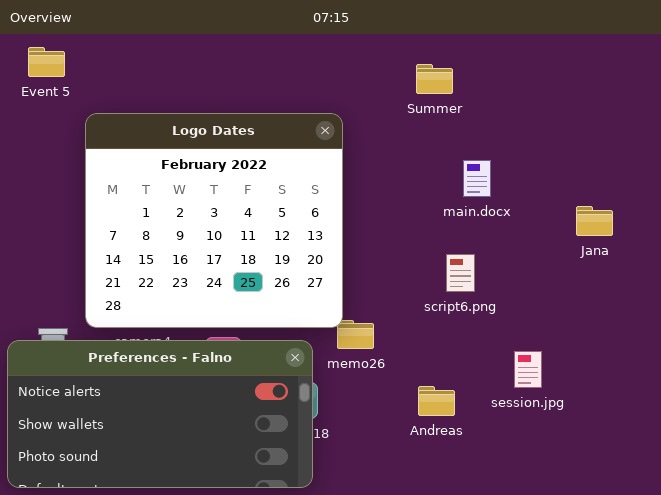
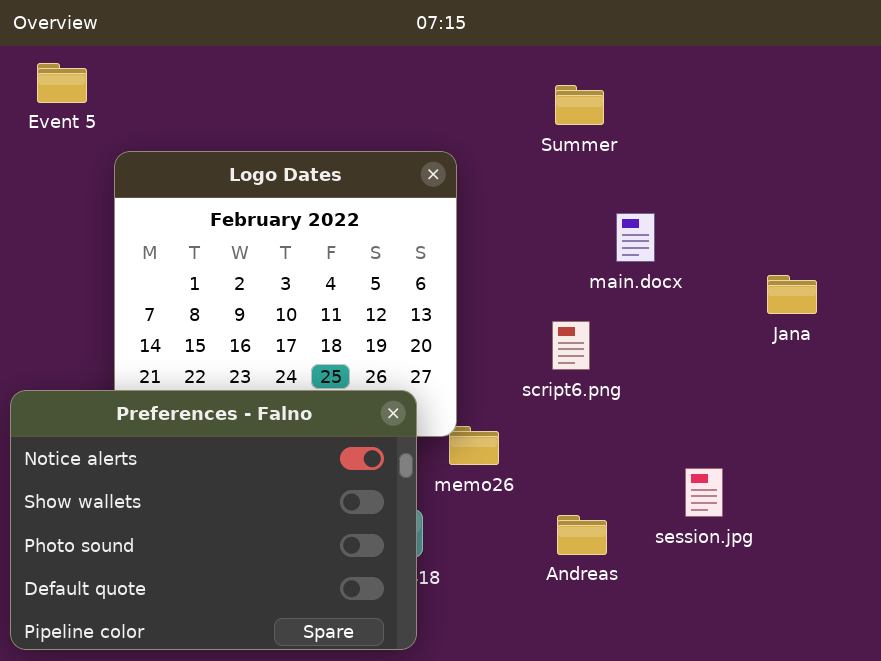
script6.png: [446,254,475,292] -> [552,321,590,370], moved
Preferences - Falno: [7,340,313,488] -> [10,390,417,650], resized

